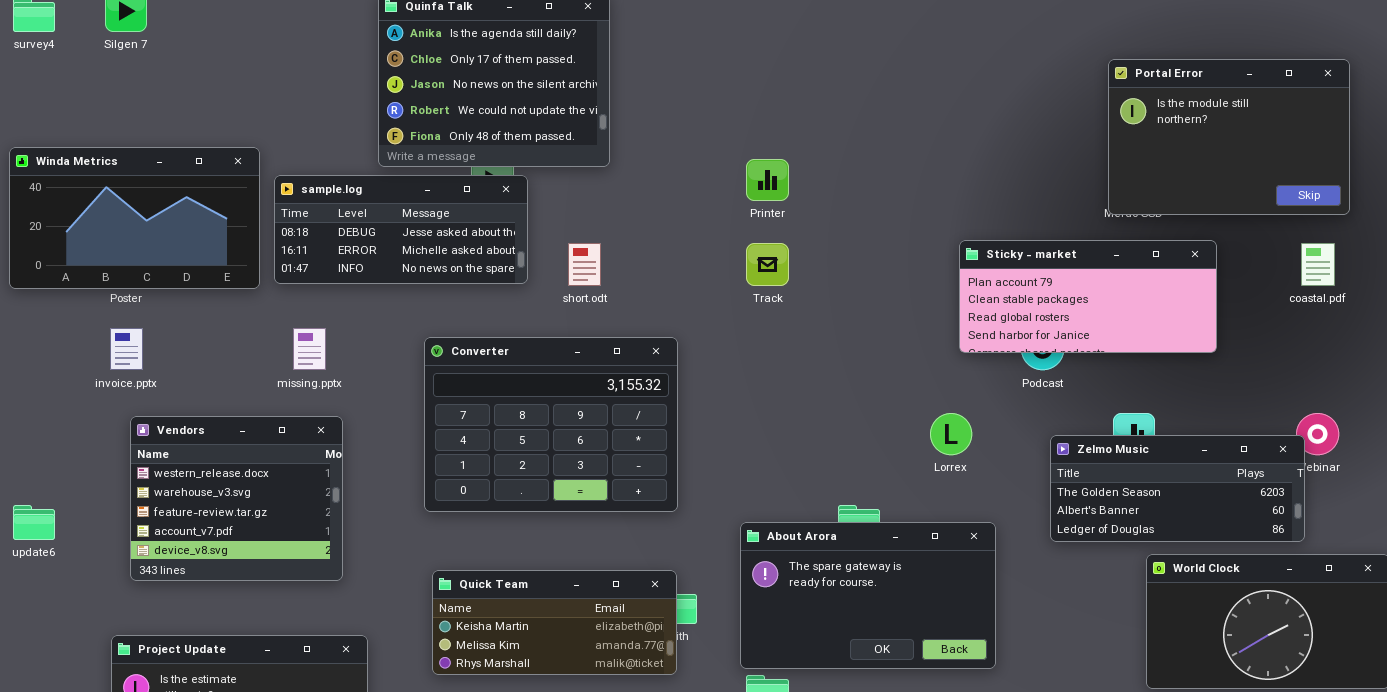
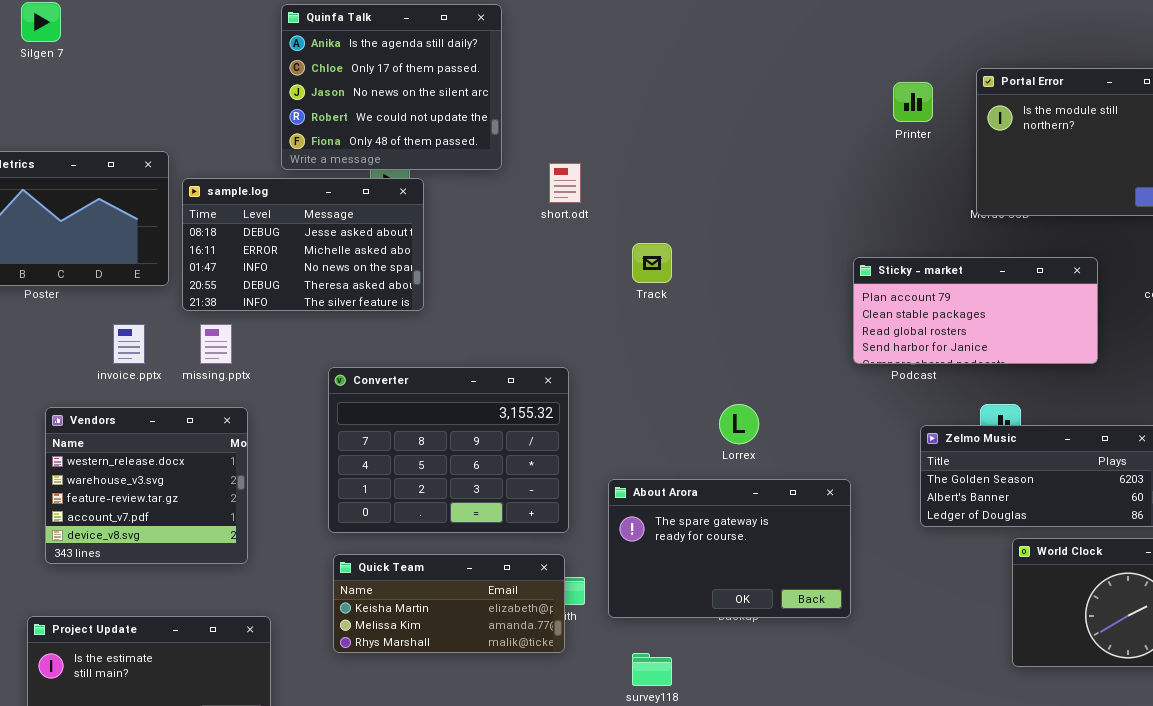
Printer: [746,159,789,201] -> [893,82,933,122], moved
sample.log: [274,175,528,284] -> [182,178,424,311], resized
Sticky - market: [959,240,1217,353] -> [853,257,1098,364], moved
short.odt: [568,243,601,286] -> [549,163,581,203], moved
invoice.pptx: [110,328,143,370] -> [113,324,145,364], moved
Converter: [424,337,678,512] -> [328,367,569,533], moved
Lorrex: [930,413,972,455] -> [719,404,759,444], moved
About Arora: [740,522,996,669] -> [608,479,851,618], moved

